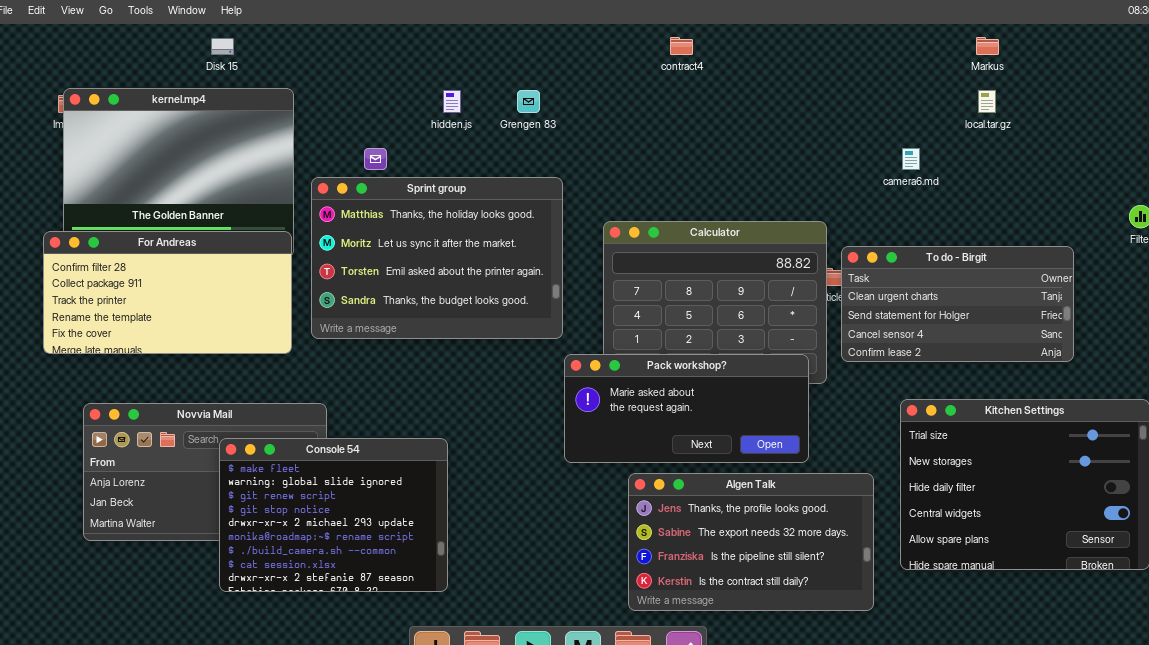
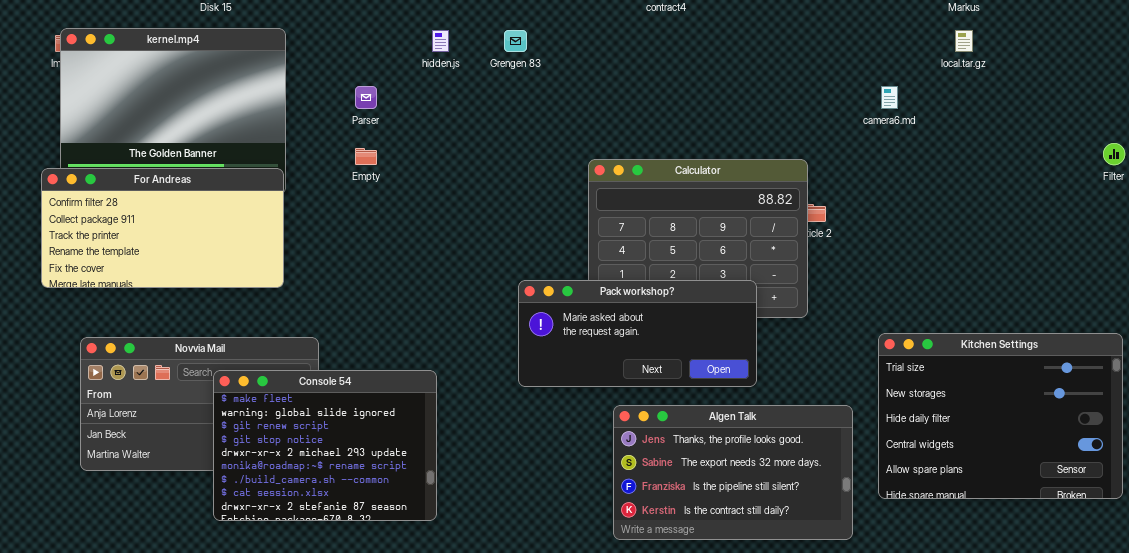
Sprint group: [311,177,563,339] -> none, closed
To do - Birgit: [841,246,1074,362] -> none, closed
Pack workshop?: [564,354,809,463] -> [518,280,757,387], moved

